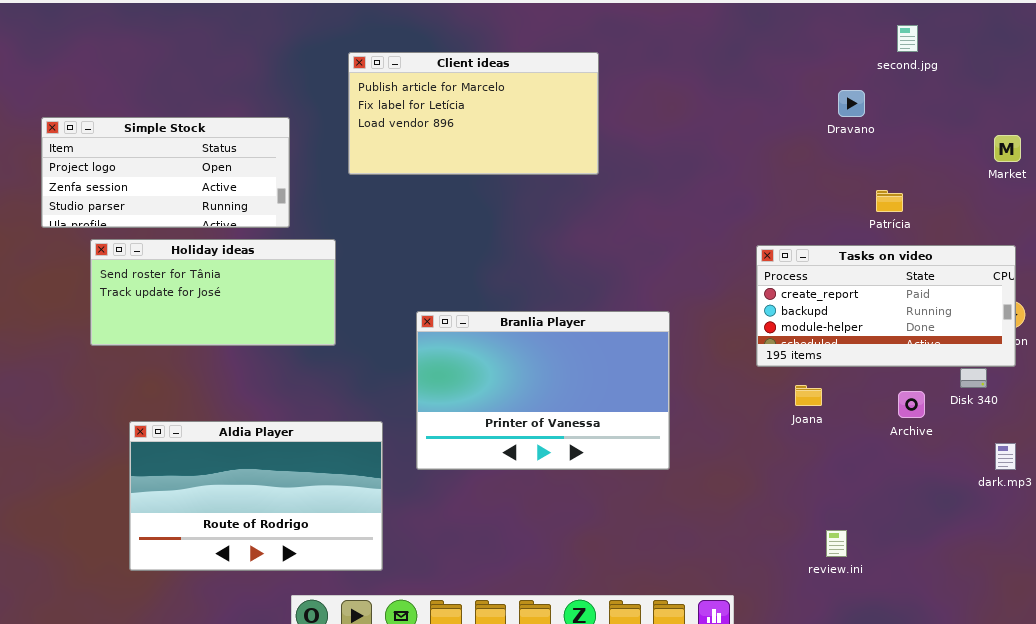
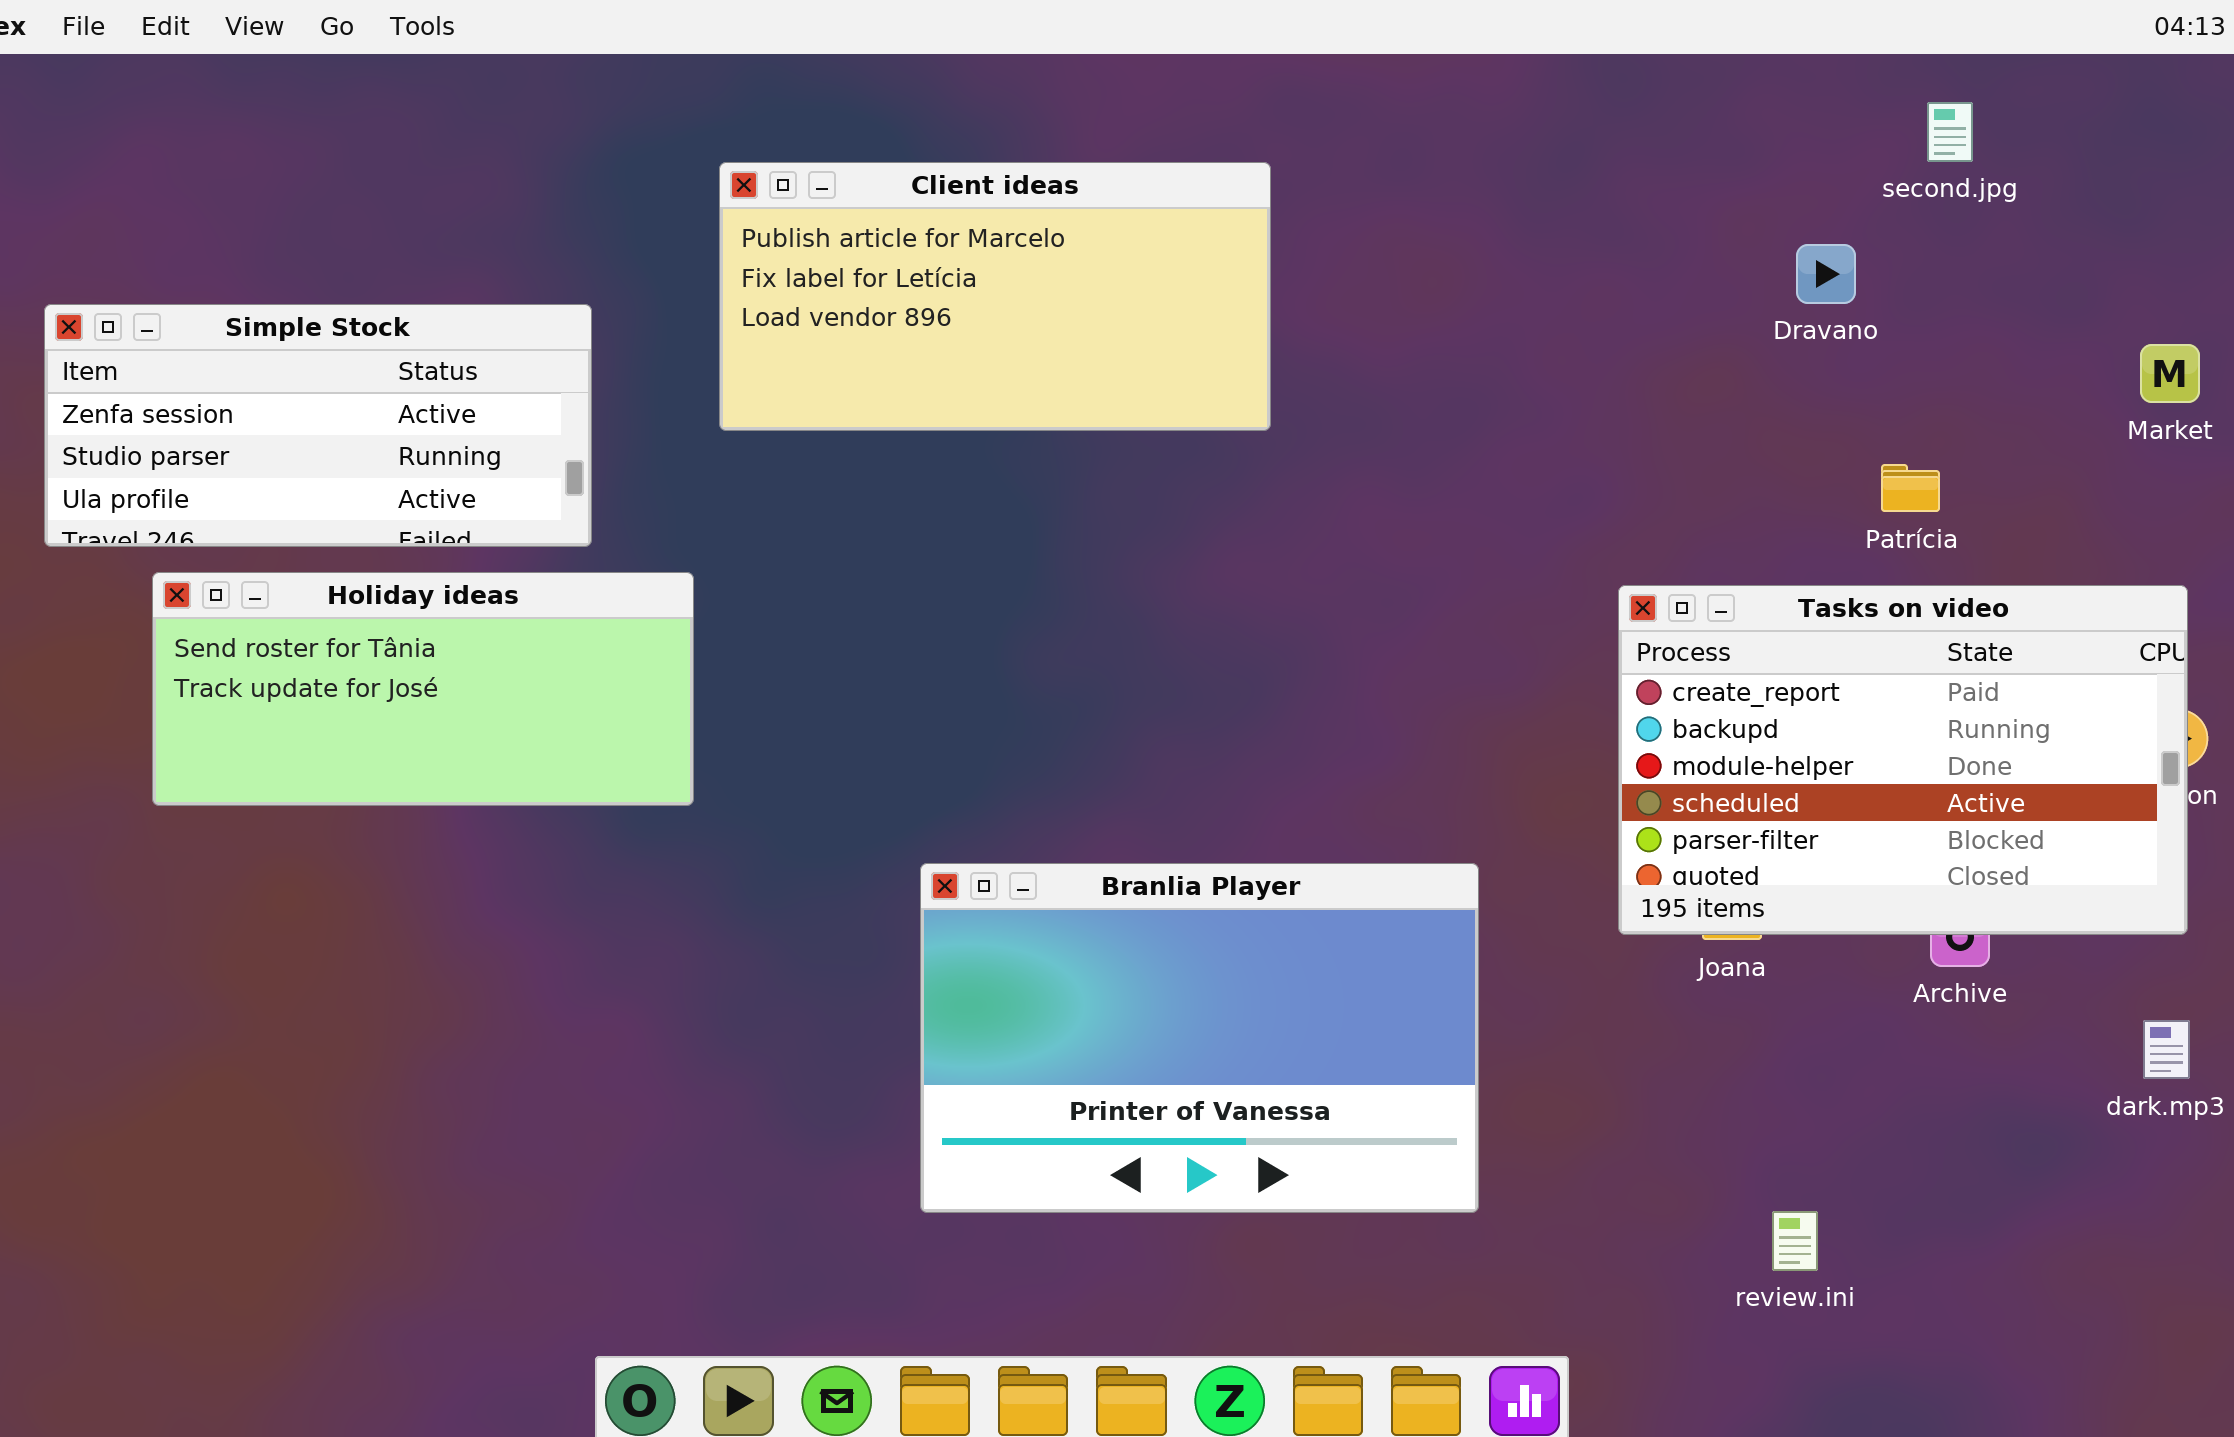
Simple Stock: [41,117,290,228] -> [44,304,592,547], scrolled down 1 row
Tasks on video: [756,245,1016,367] -> [1618,585,2188,935], resized
Branlia Player: [416,311,670,470] -> [920,863,1479,1213], moved
Aldia Player: [129,421,383,571] -> none, closed

